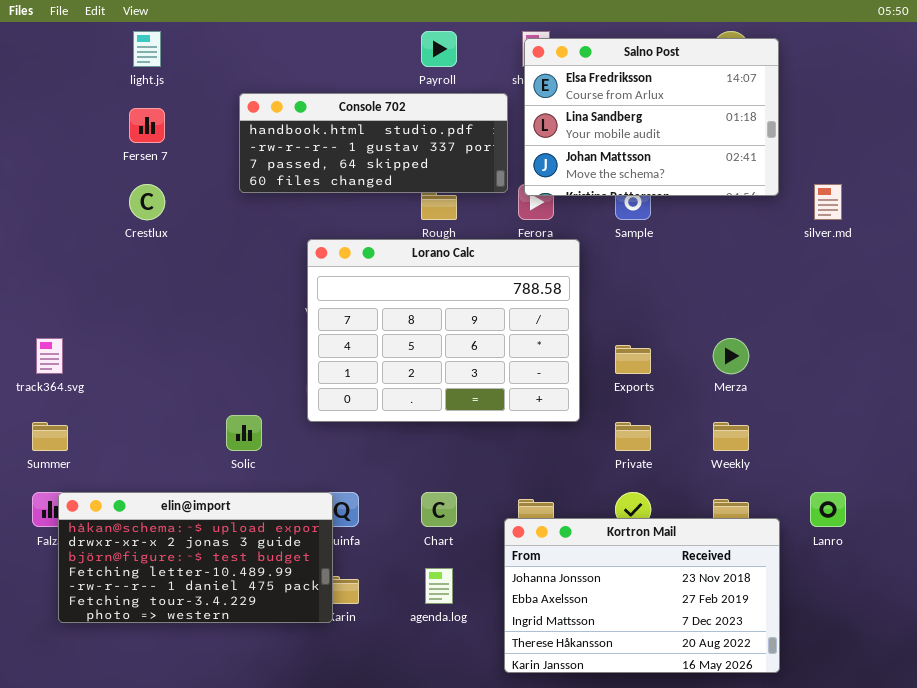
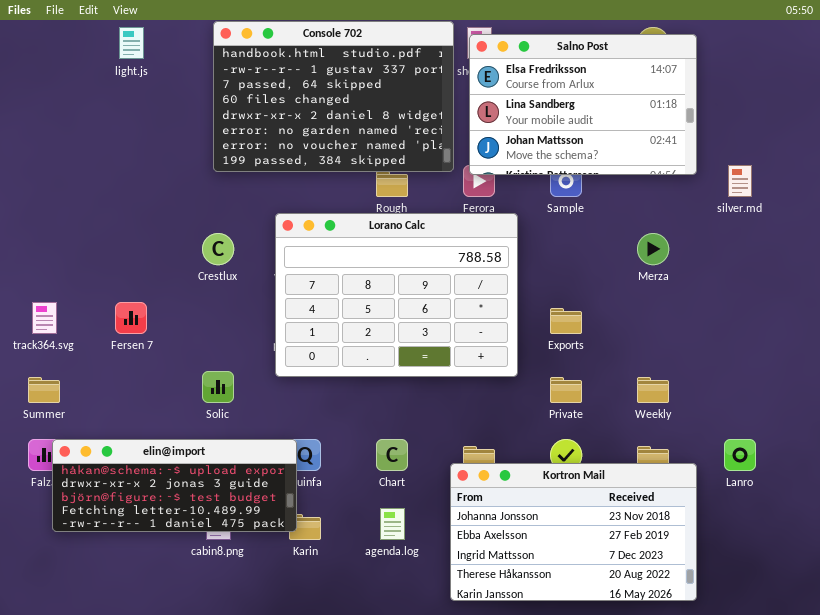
Console 702: [239,93,508,193] -> [213,21,454,172], resized
Fersen 7: [129,108,165,143] -> [115,302,147,334], moved
Crestlux: [129,184,165,220] -> [202,233,234,265], moved
Merza: [713,338,749,374] -> [637,233,669,265], moved
elin@import: [58,492,333,623] -> [52,439,297,532], resized

